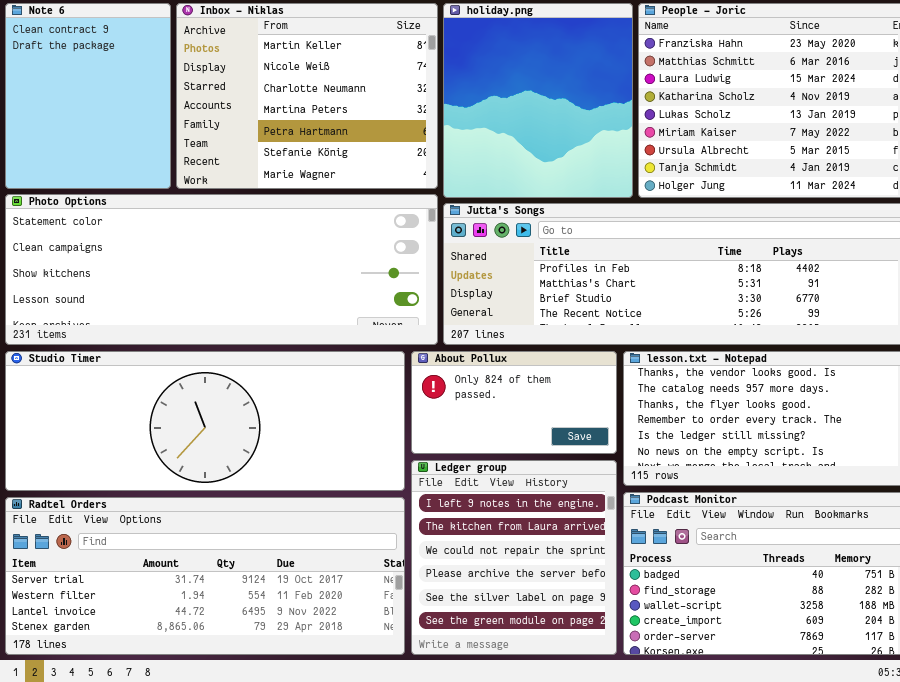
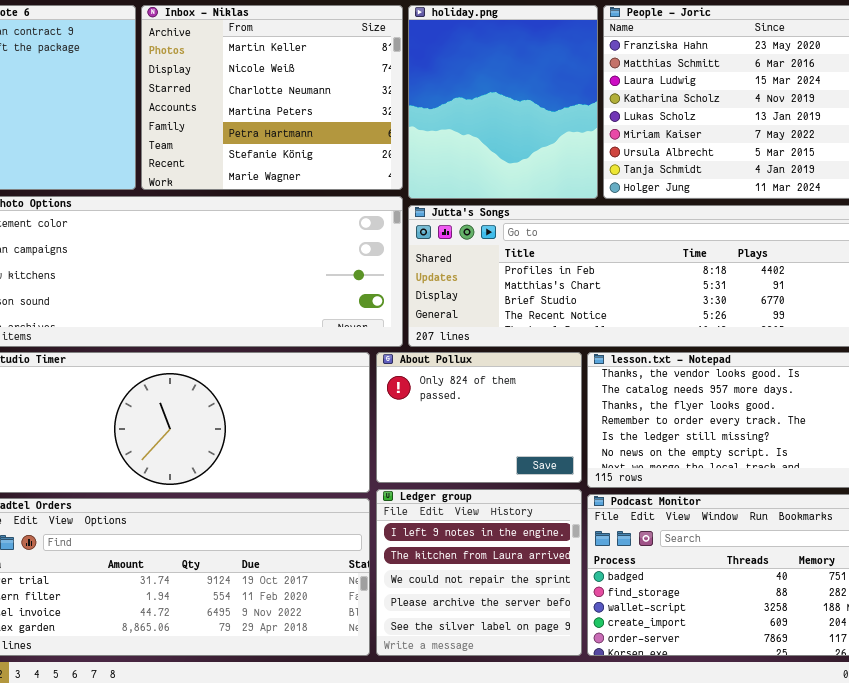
About Pollux: [411,351,617,454] -> [376,352,582,483], resized
Ledger group: [411,460,617,655] -> [376,489,582,656], resized

